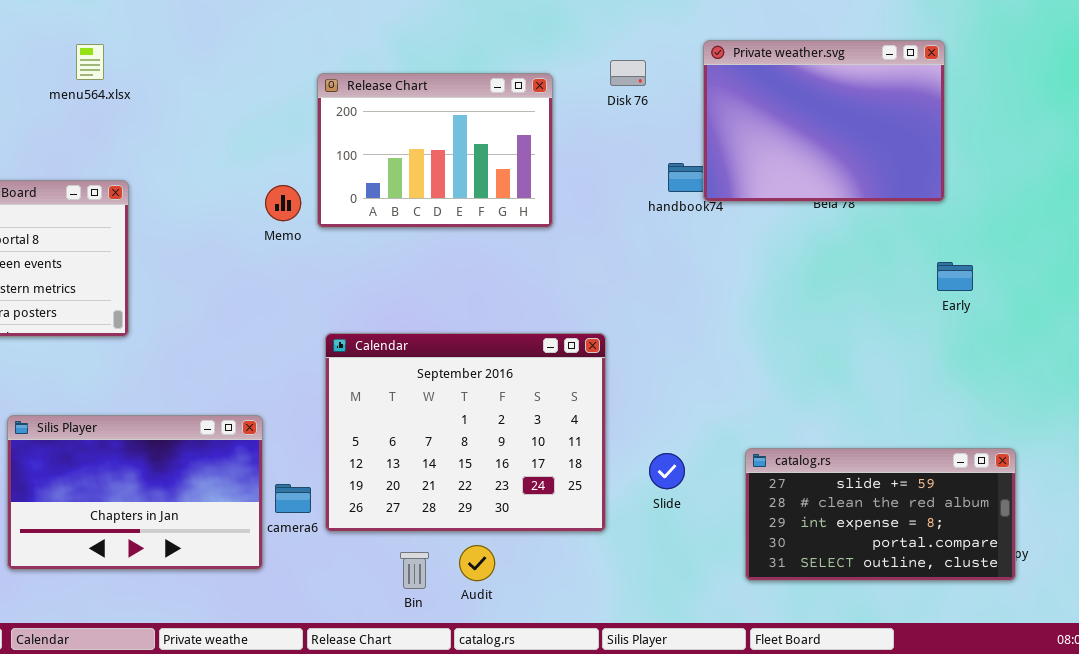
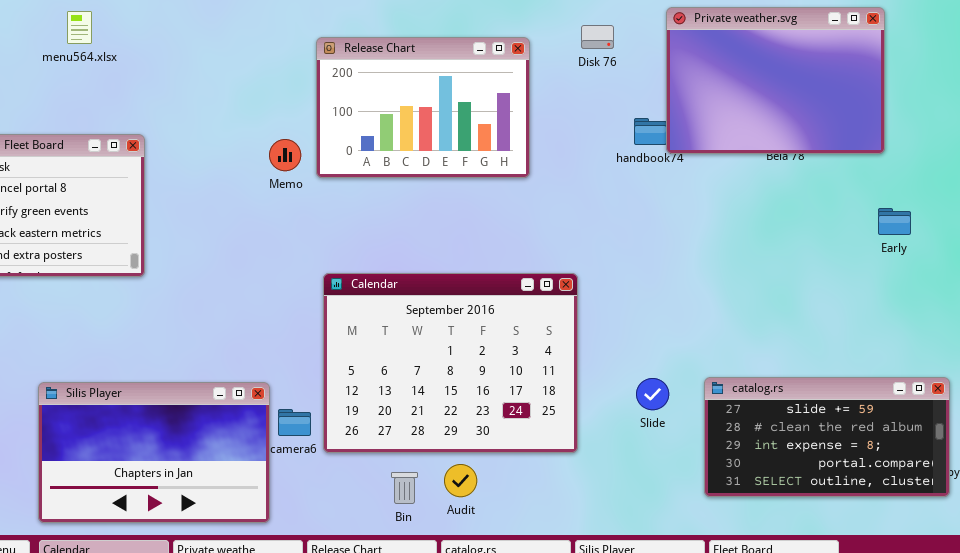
menu564.xlsx: [76,44,104,80] -> [67,11,92,44], moved
Silis Player: [7,415,263,570] -> [38,382,270,523], moved
Slide: [649,453,685,489] -> [636,378,669,410], moved

